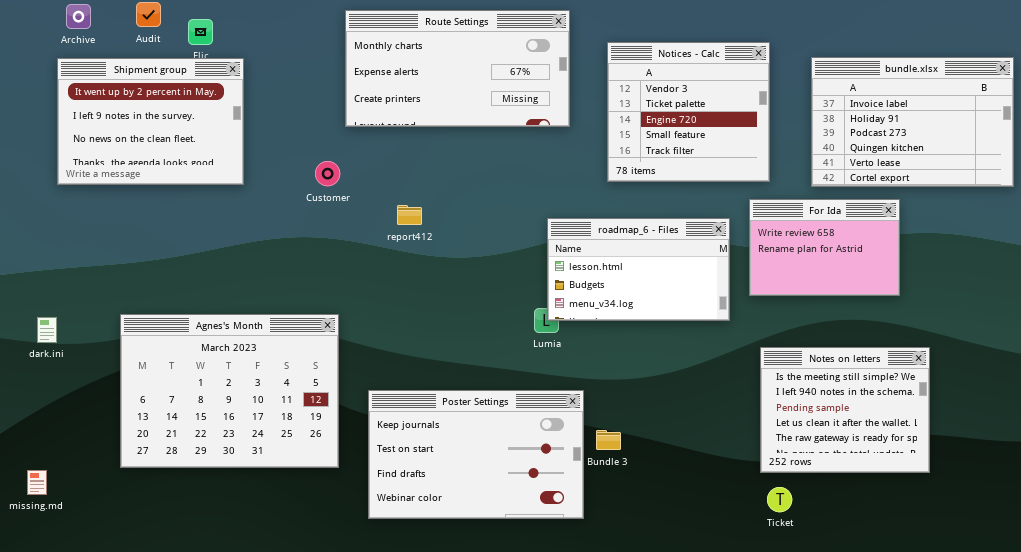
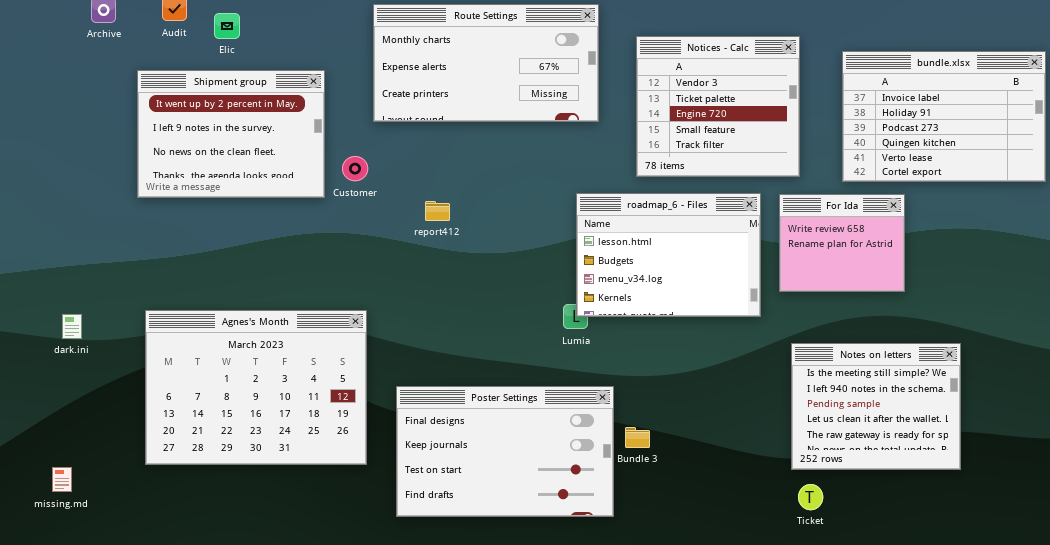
Shipment group: [57,58,244,185] -> [137,70,325,198], moved
For Ida: [749,199,900,296] -> [779,194,905,292], resized
roadmap_6 - Files: [547,218,730,321] -> [576,193,761,317], resized
Poster Settings: [368,390,584,519] -> [396,386,614,517], scrolled up 1 row

